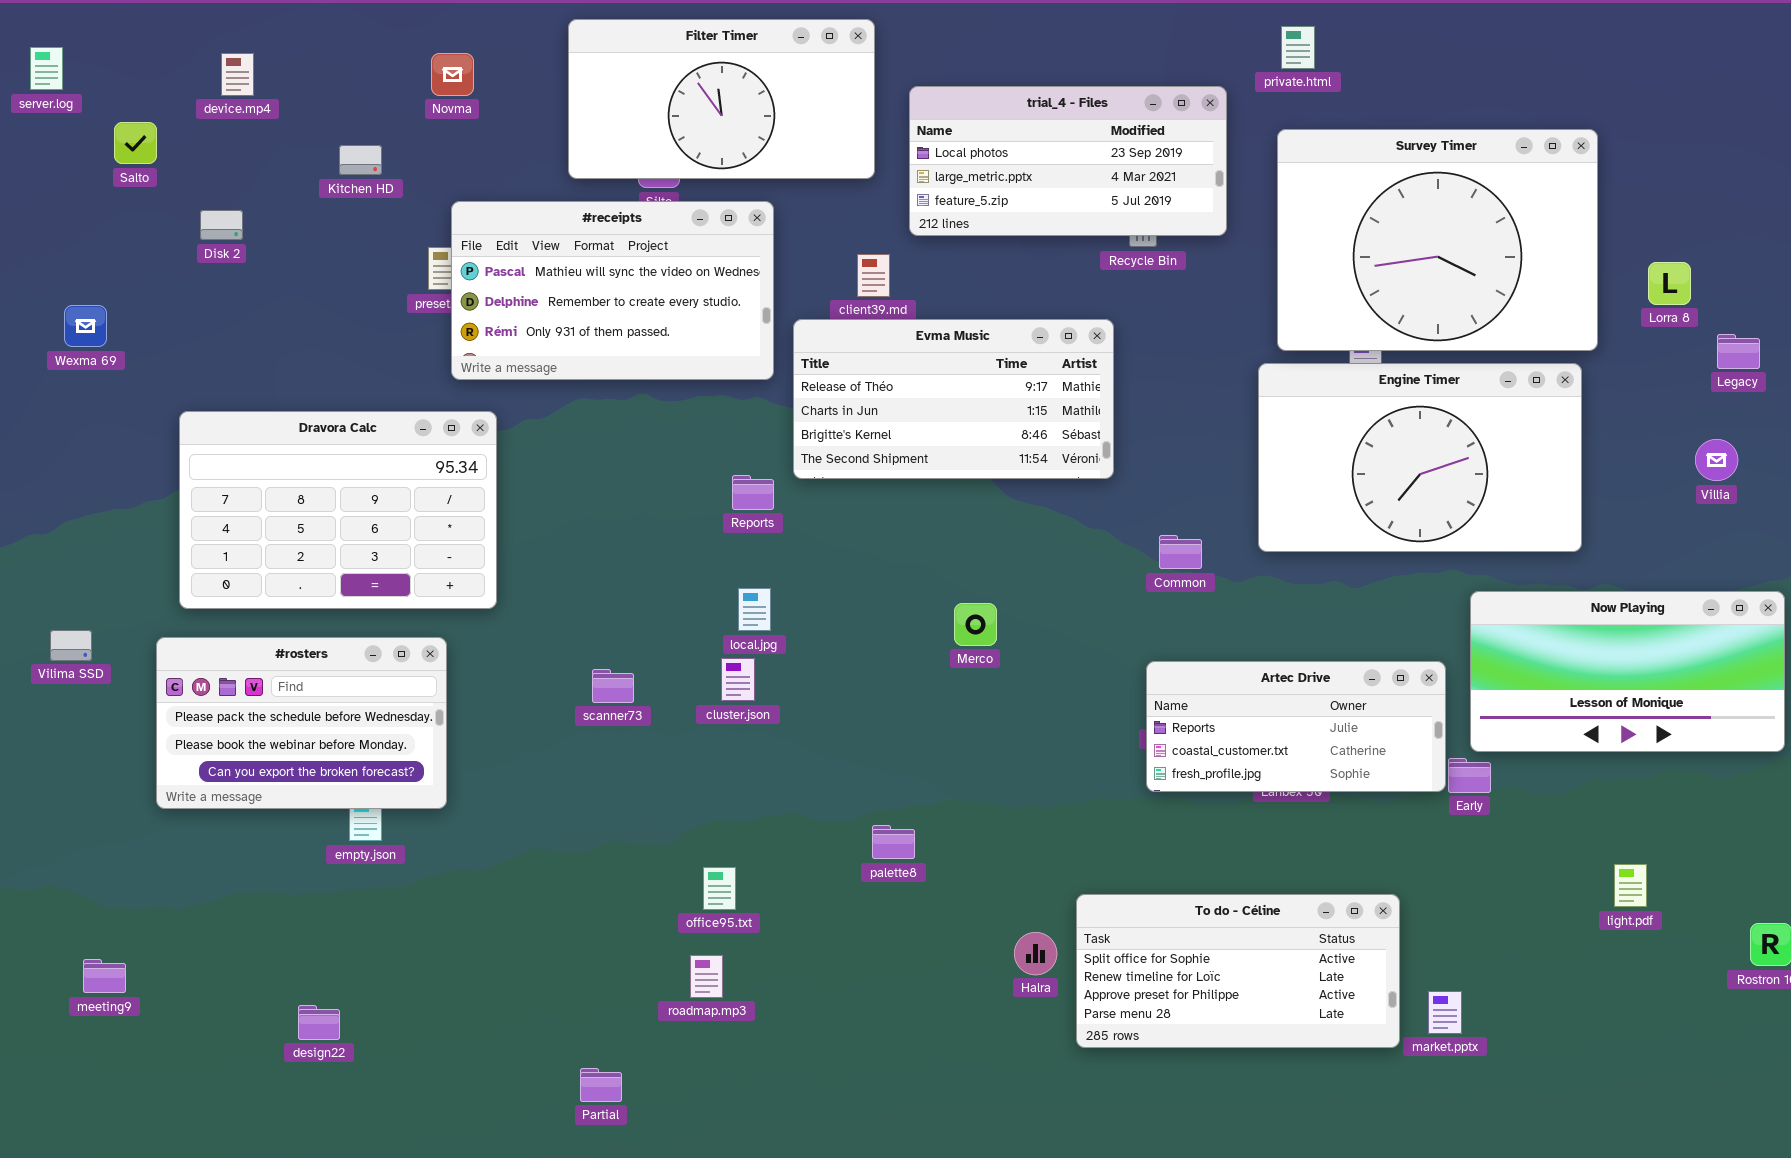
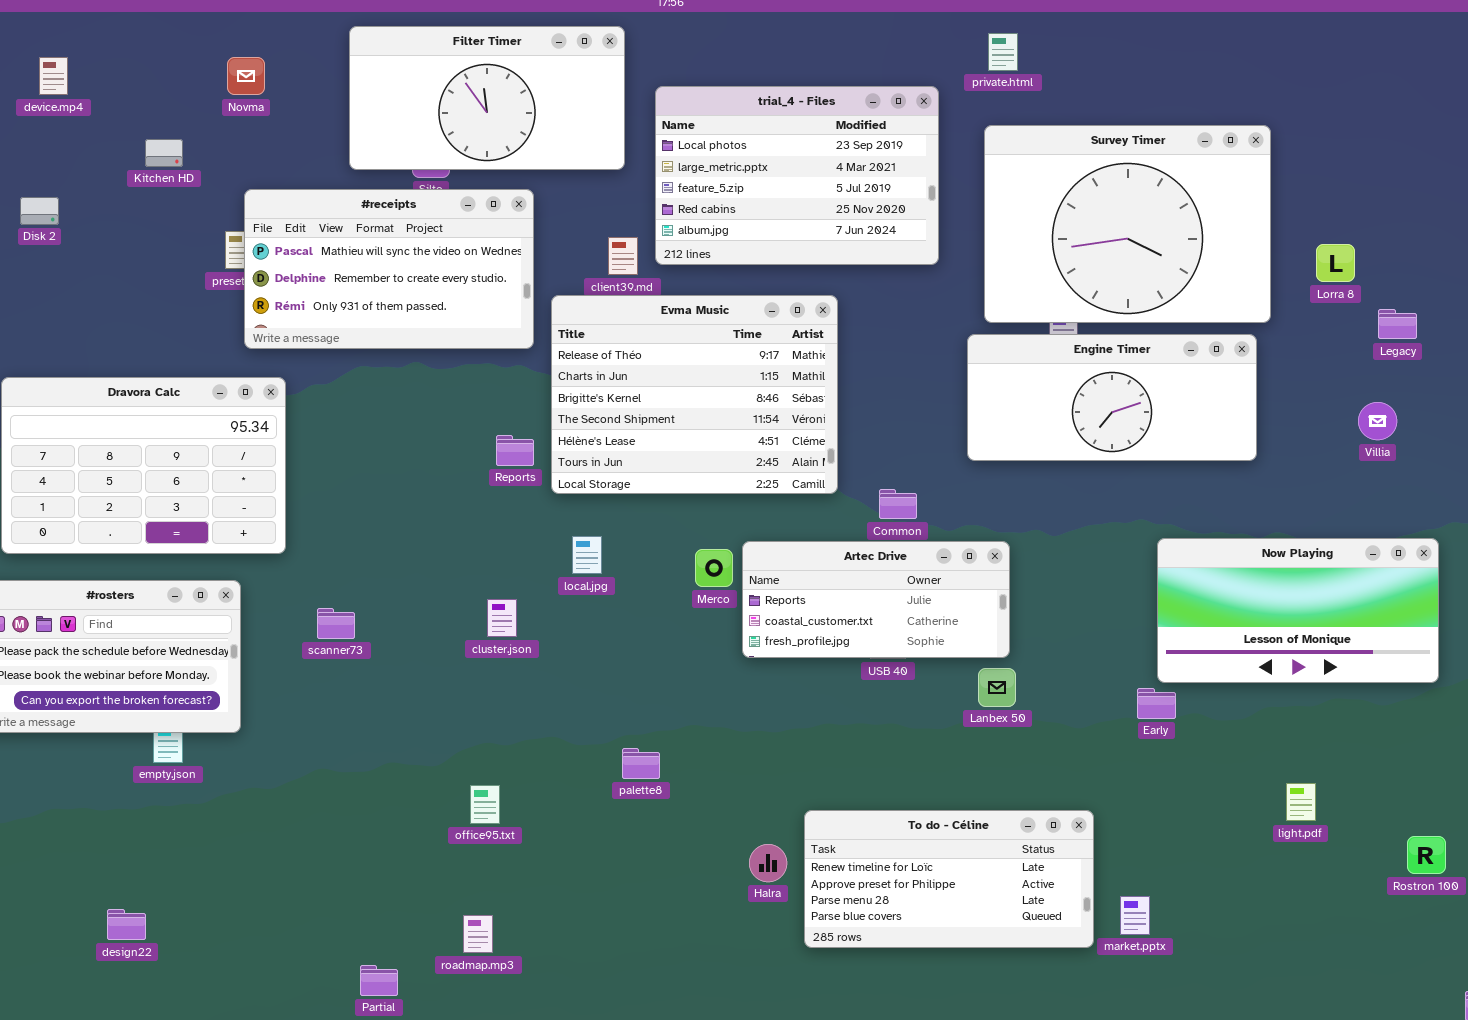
trial_4 - Files: [909,86,1227,236] -> [655,86,939,265], resized
Evma Music: [793,319,1114,479] -> [551,295,838,494], resized
Engine Timer: [1258,363,1582,552] -> [967,334,1257,461], resized
local.jpg: [738,588,771,631] -> [572,536,602,574], moved
Artec Drive: [1146,661,1446,792] -> [742,541,1010,658], moved
scanner73: [592,669,634,703] -> [317,608,355,639], moved
To do - Céline: [1076,894,1400,1048] -> [804,810,1094,948], scrolled down 1 row
roadmap.mp3: [690,955,723,998] -> [463,915,493,953], moved

